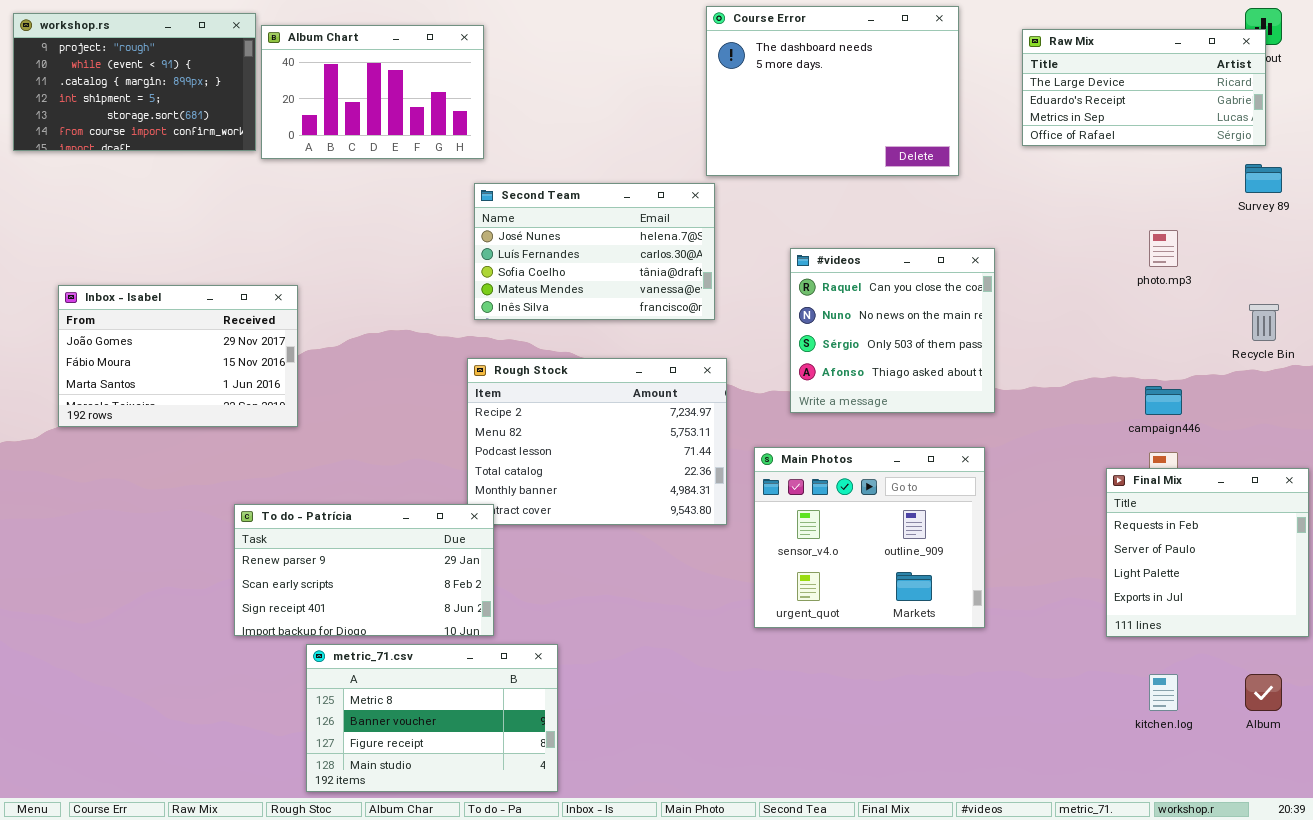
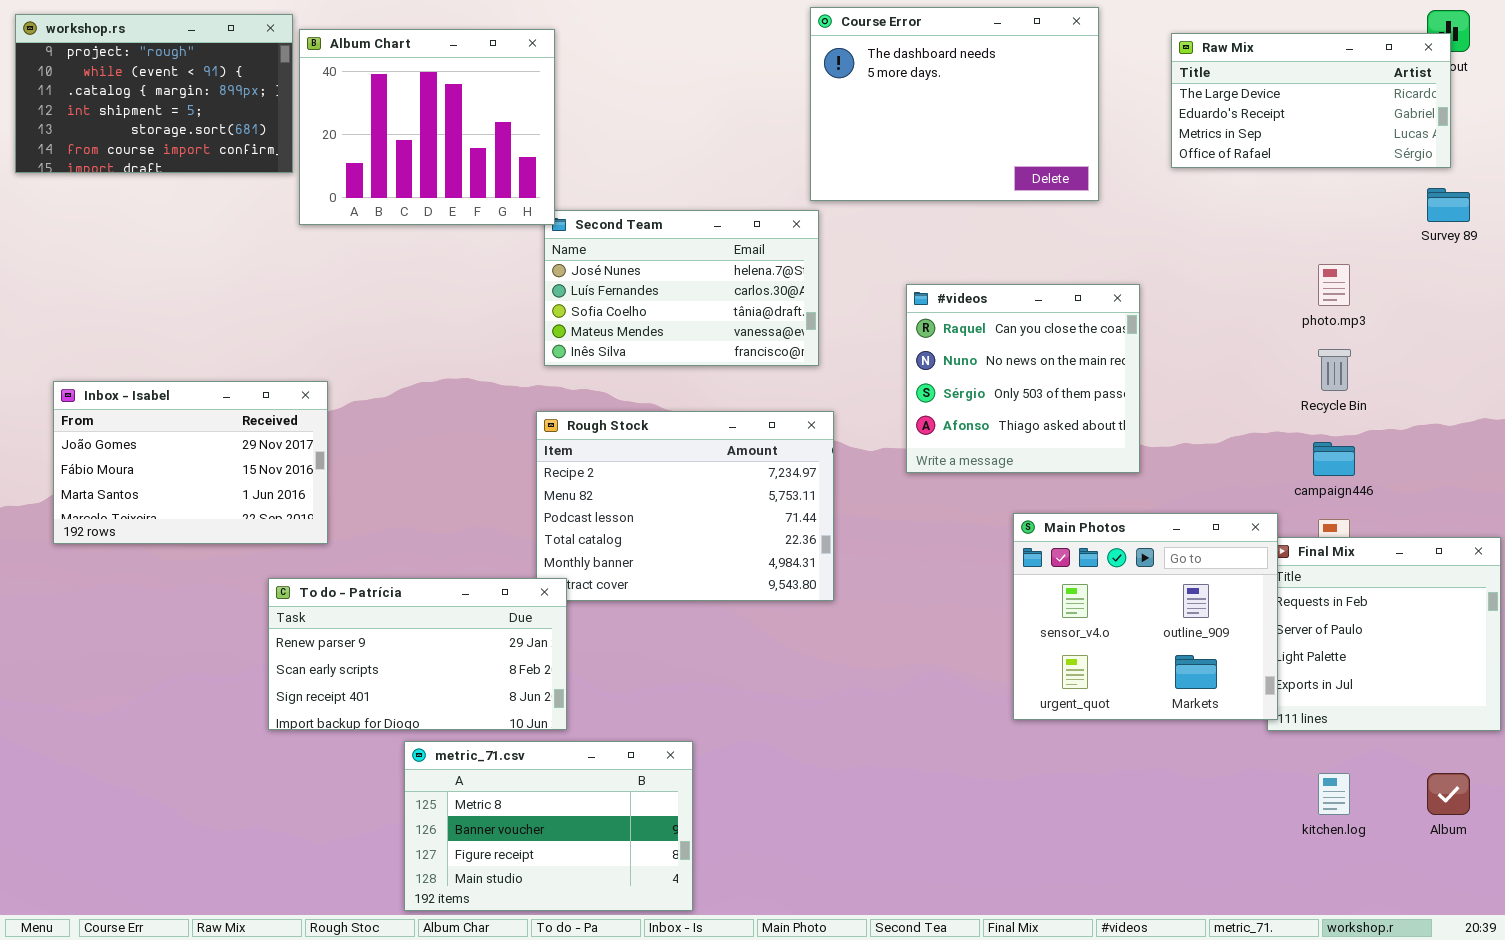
Album Chart: [261,25,484,159] -> [299,29,555,225], resized
Inbox - Isabel: [58,285,298,427] -> [53,381,328,544], moved
Recycle Bin: [1249,304,1279,341] -> [1318,349,1351,391], moved
Main Photos: [754,447,985,628] -> [1013,513,1278,720], moved
metric_71.csv: [306,644,558,792] -> [404,741,693,911], moved

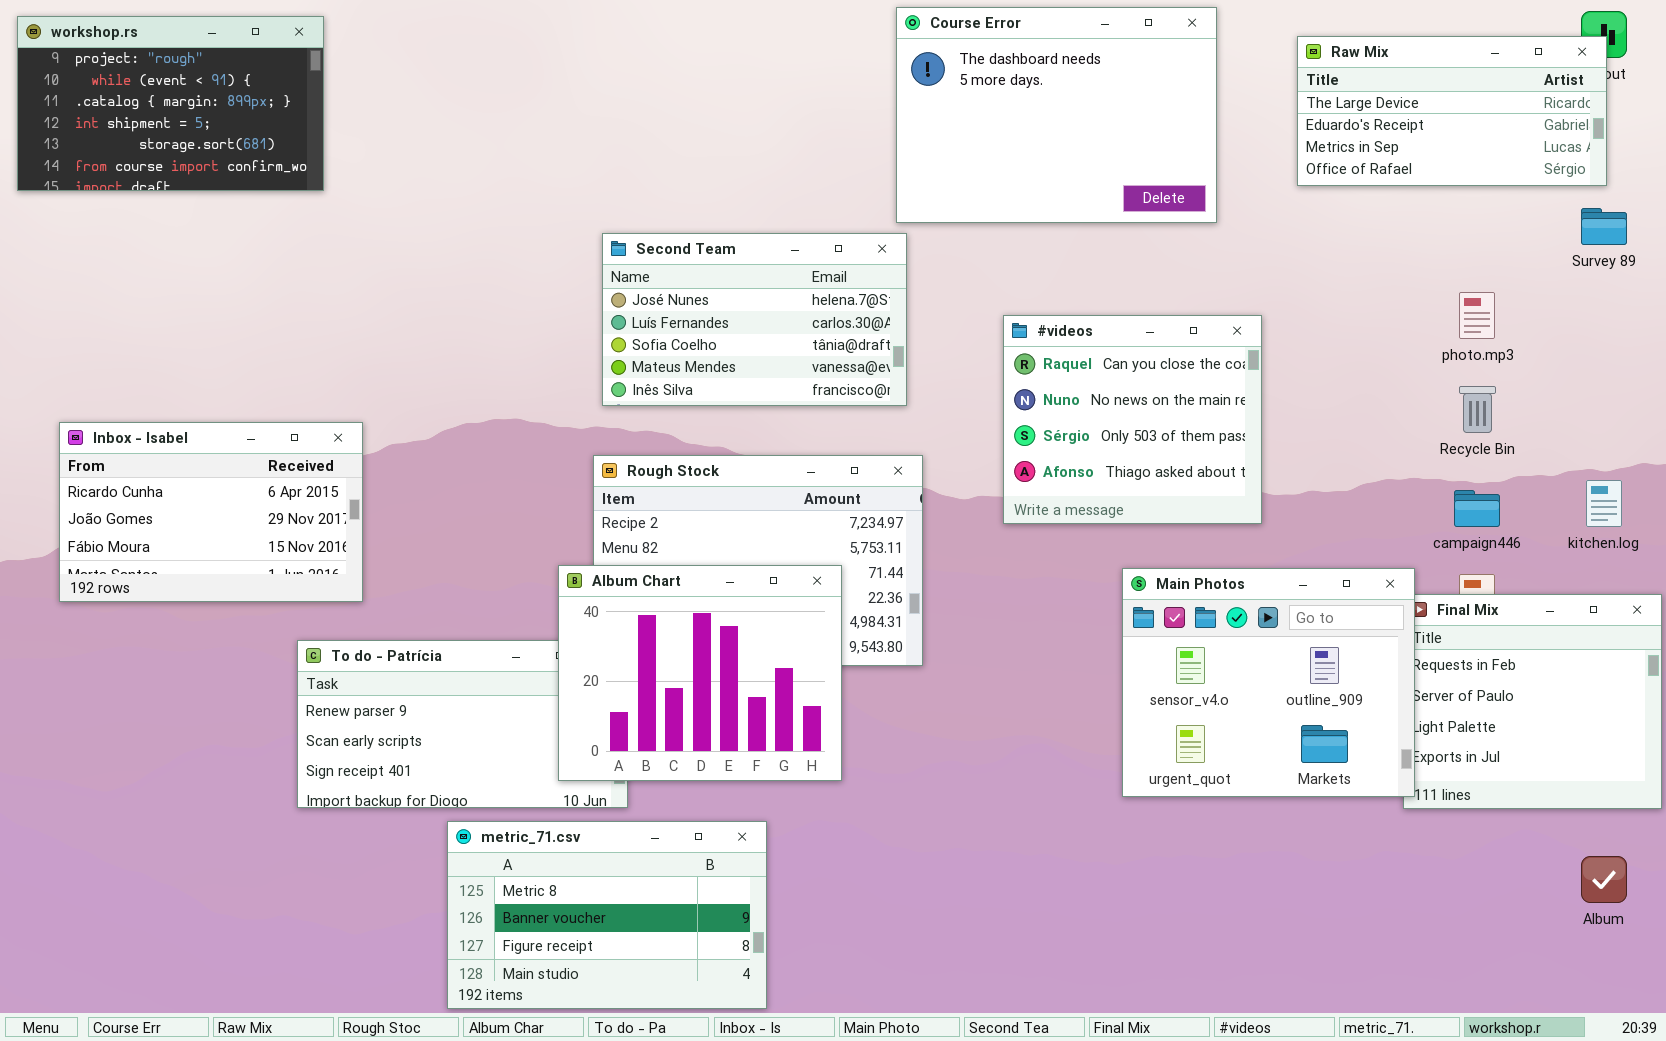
Album Chart: [299,29,555,225] -> [558,565,842,781], moved
Inbox - Isabel: [53,381,328,544] -> [59,422,363,602], scrolled up 1 row
kitchen.log: [1318,773,1350,815] -> [1586,480,1622,527], moved

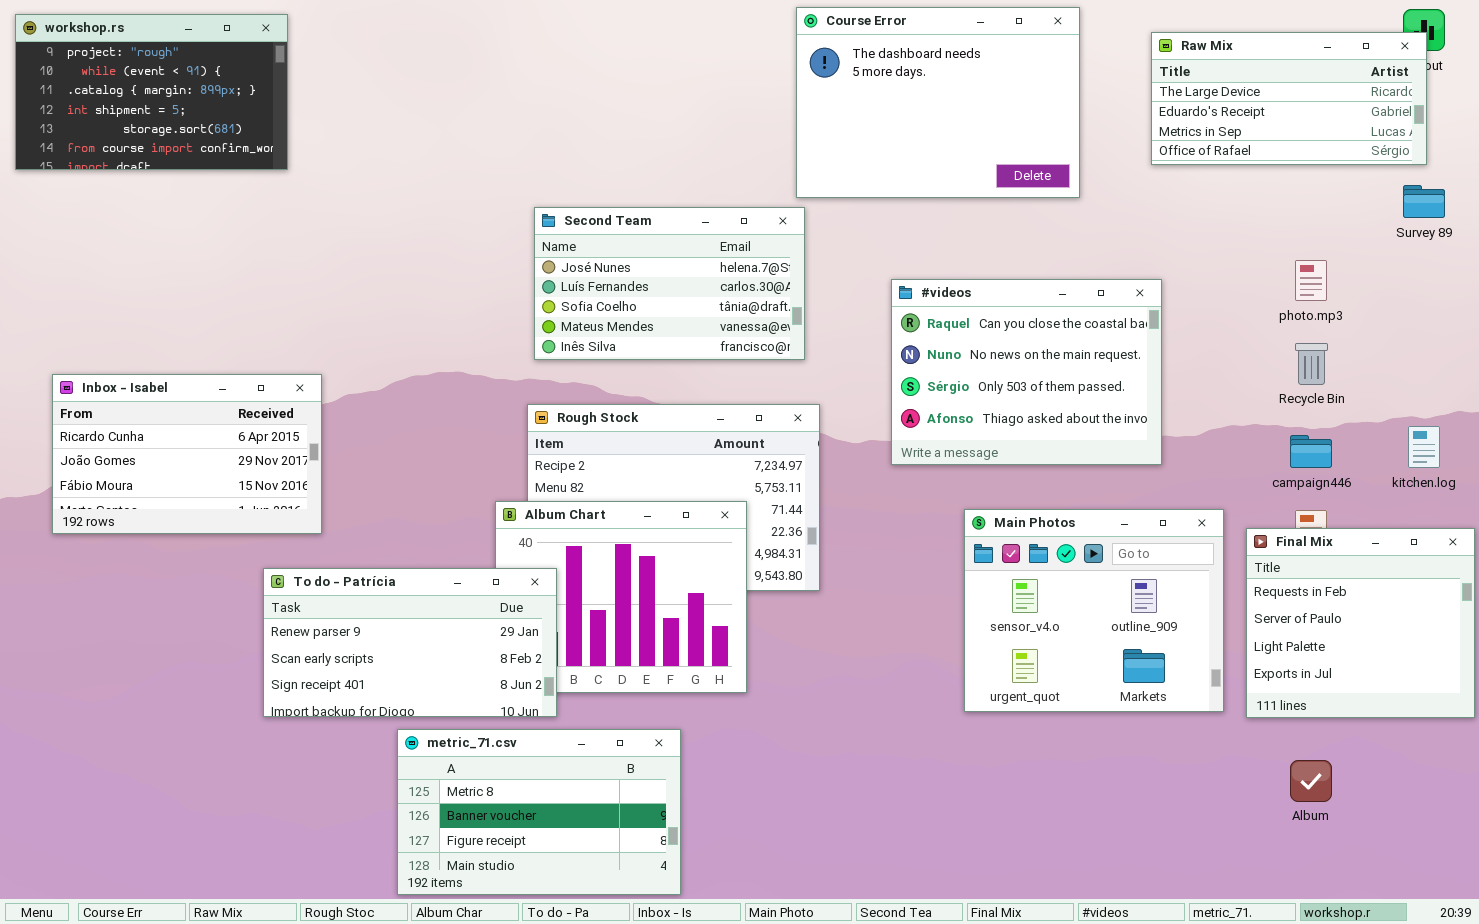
#videos: [1003,315,1262,524] -> [891,279,1162,465], resized
Main Photos: [1122,568,1415,797] -> [964,509,1224,712], moved
To do - Patrícia: [297,640,628,808] -> [263,568,557,717], raised
Album: [1581,856,1627,903] -> [1290,760,1332,802], moved

